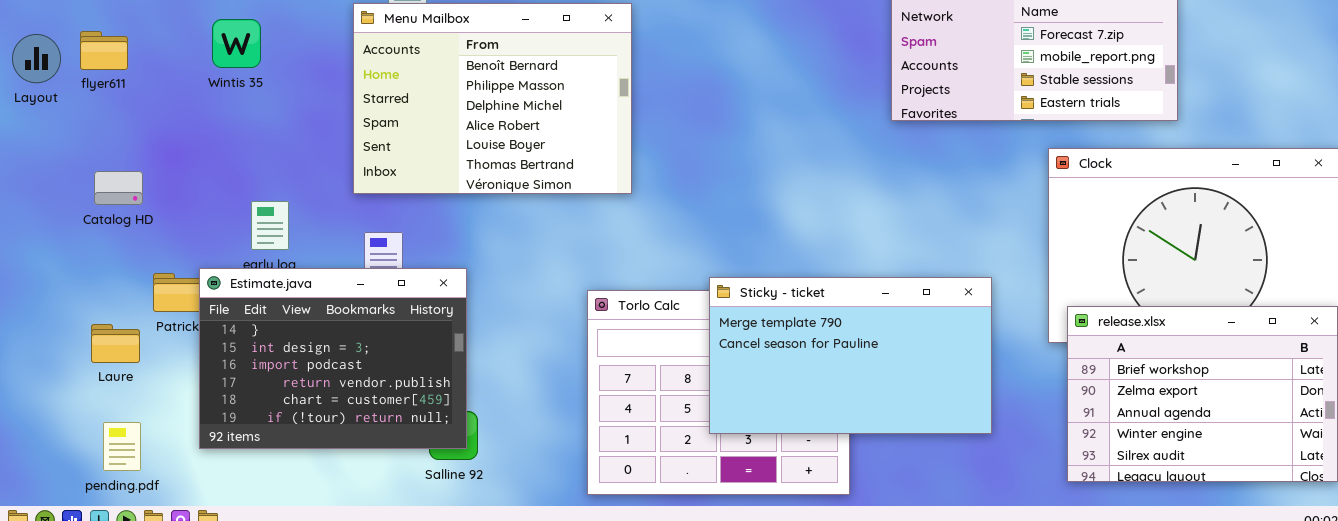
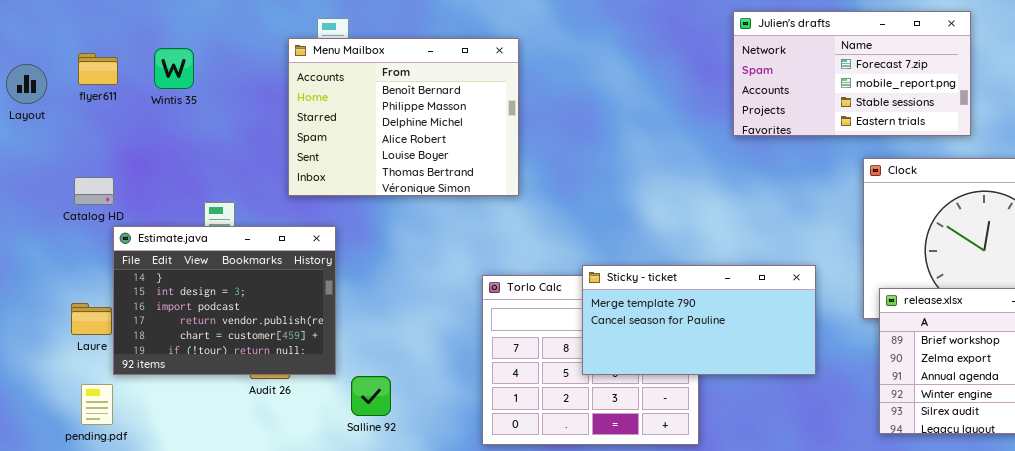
Wintis 35: [212,19,261,68] -> [154,48,194,89], moved
flyer611: [80,31,128,70] -> [78,53,118,85], moved
Estimate.java: [199,268,467,449] -> [113,226,336,375], moved
Sticky - ticket: [709,277,992,434] -> [582,265,816,375], resized

